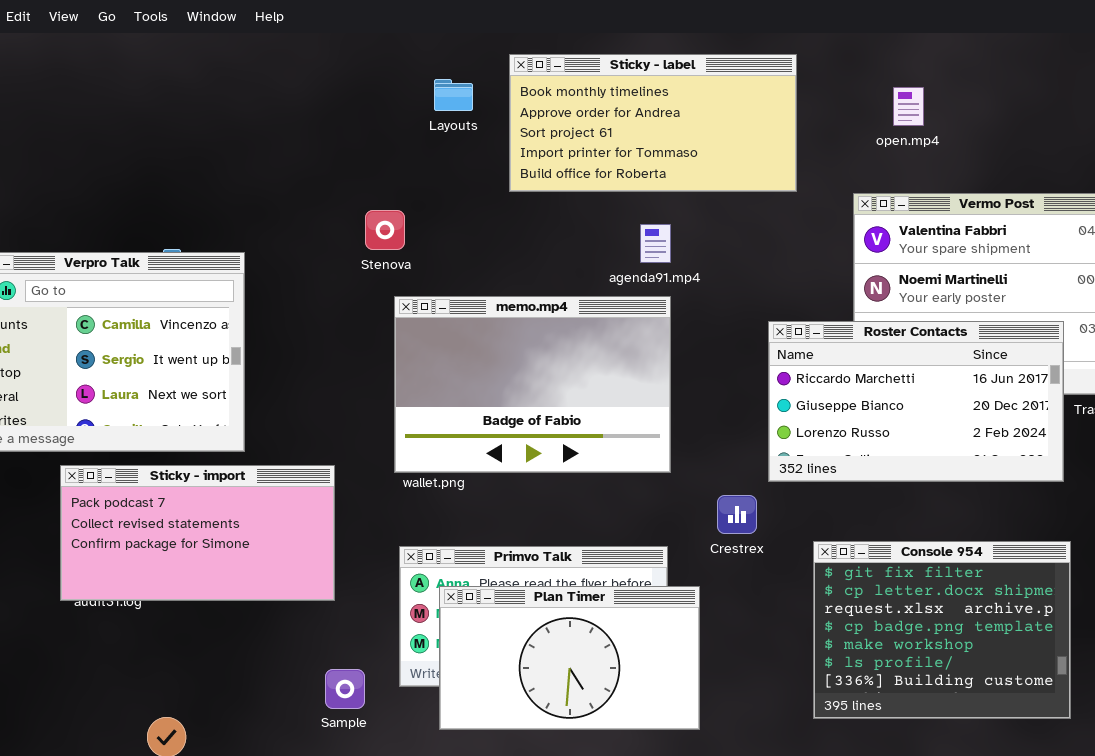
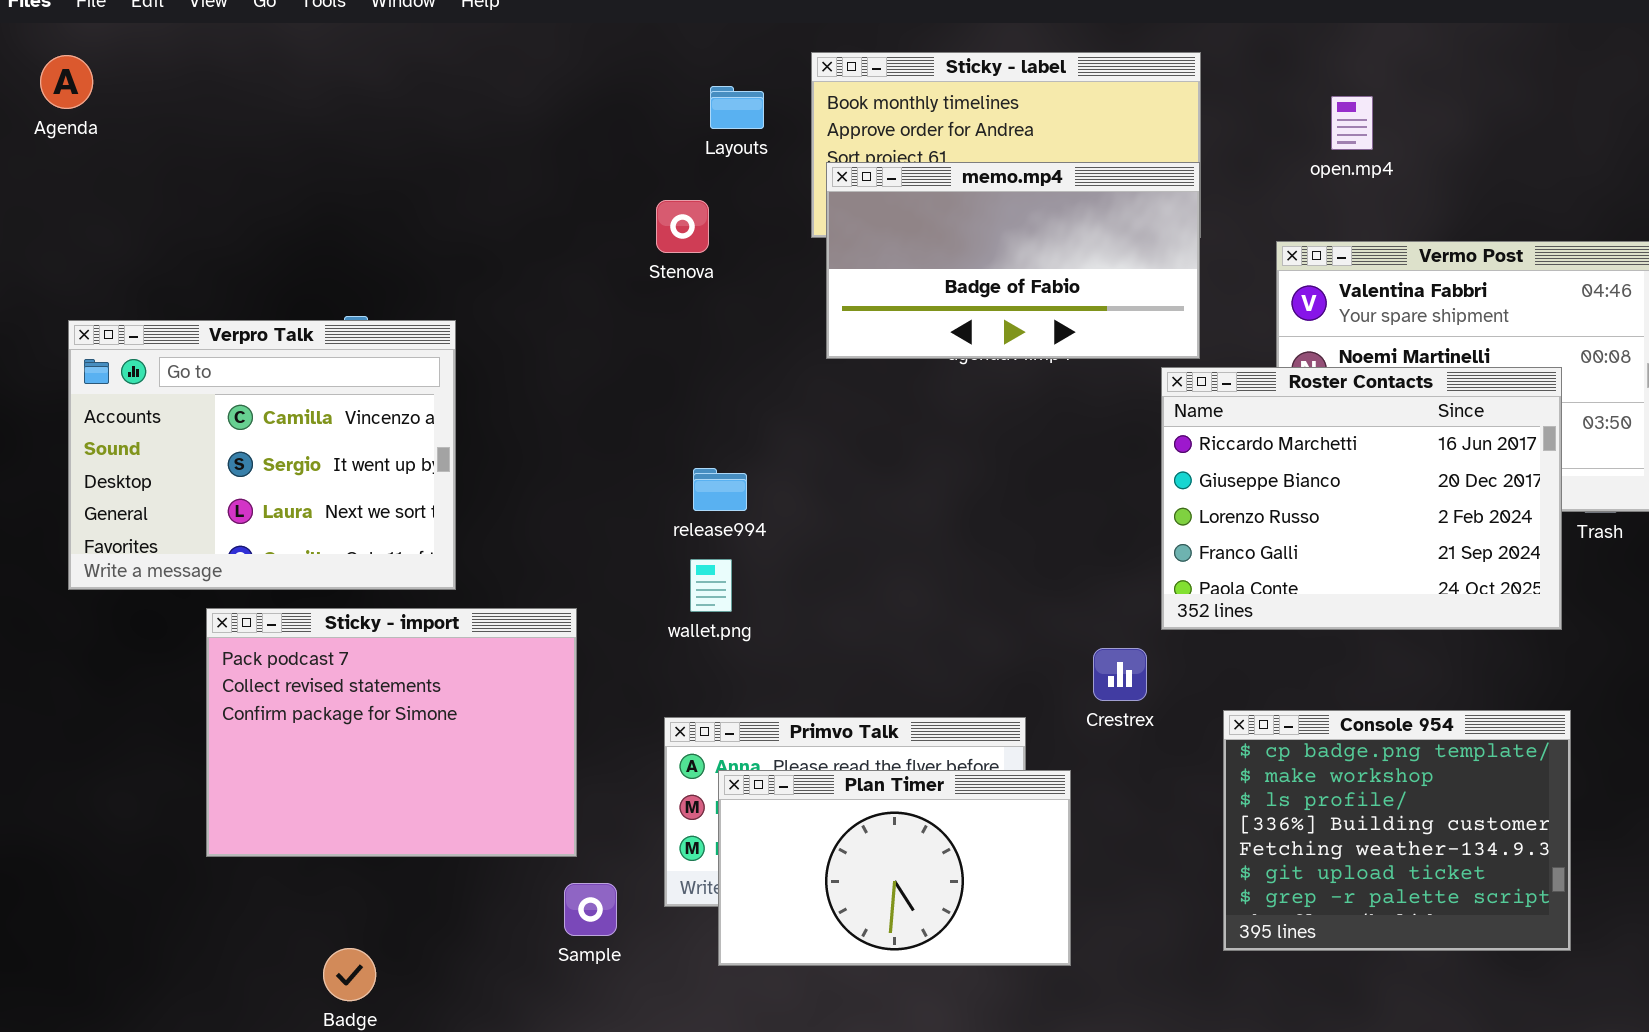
Stenova: [365,210,405,250] -> [656,200,709,253], moved
memo.mp4: [394,296,671,473] -> [826,162,1200,359], moved, resized
Roster Contacts: [768,321,1064,482] -> [1161,367,1562,630], resized
Sticky - import: [60,465,335,601] -> [206,608,577,857], resized
Console 954: [813,541,1071,719] -> [1223,710,1571,951], scrolled down 3 rows

